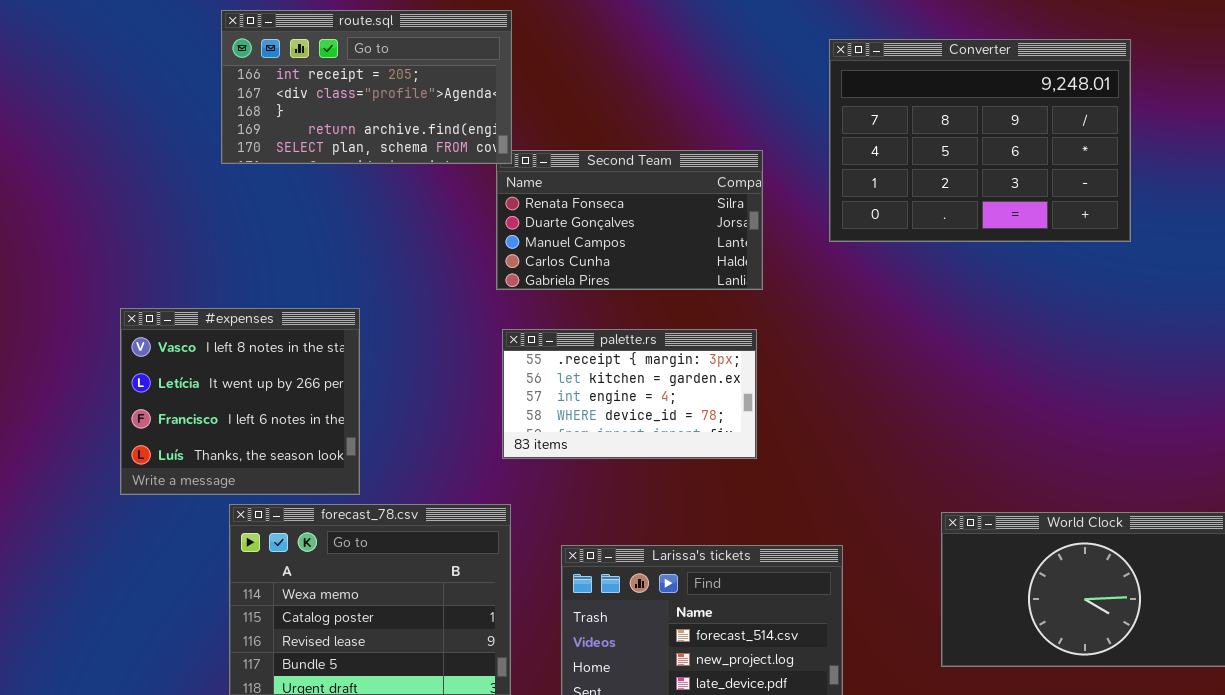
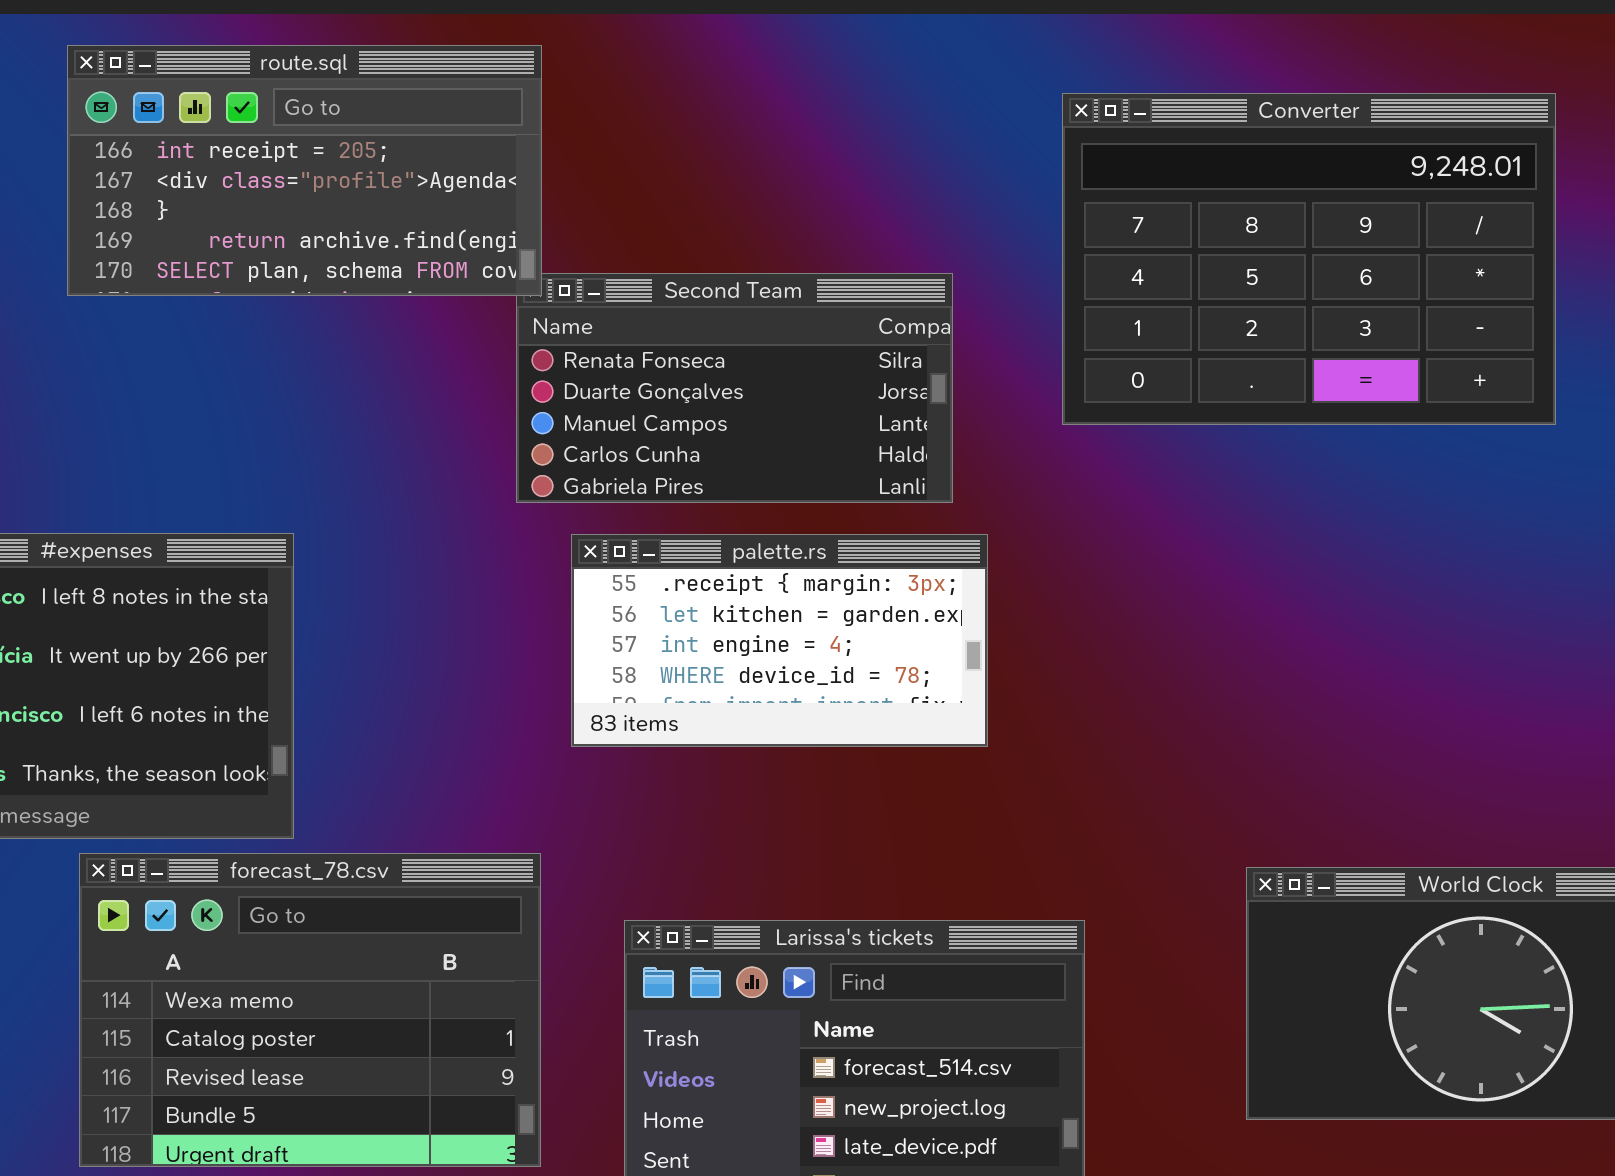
palette.rs: [502,329,757,459] -> [571,534,988,747], moved

